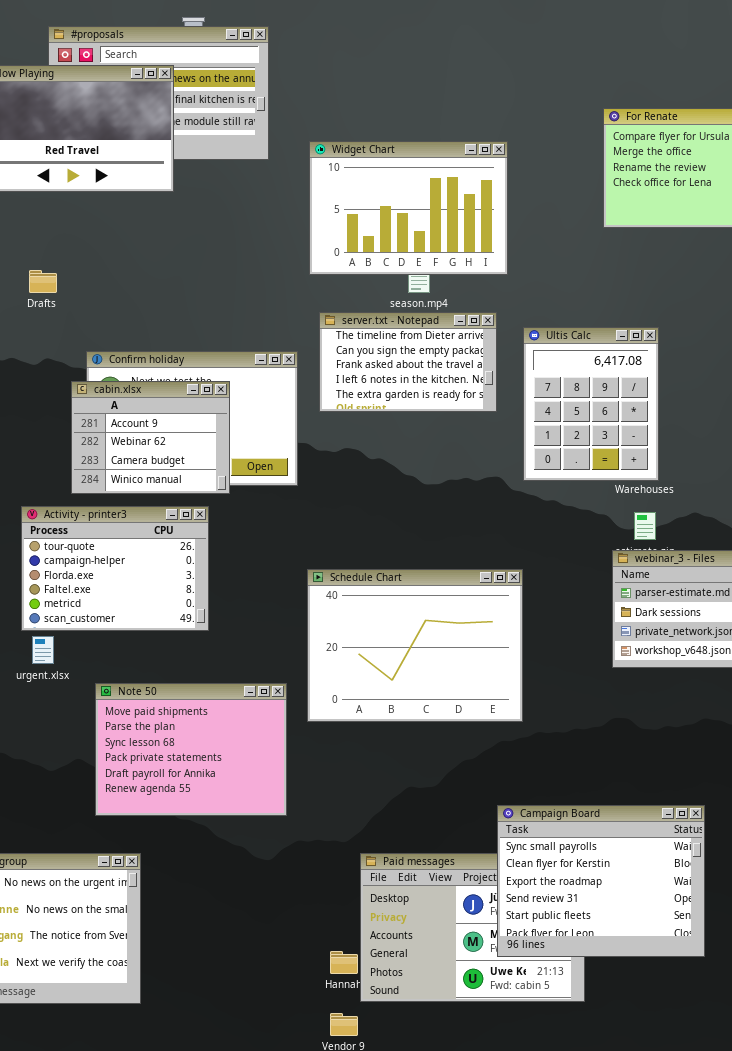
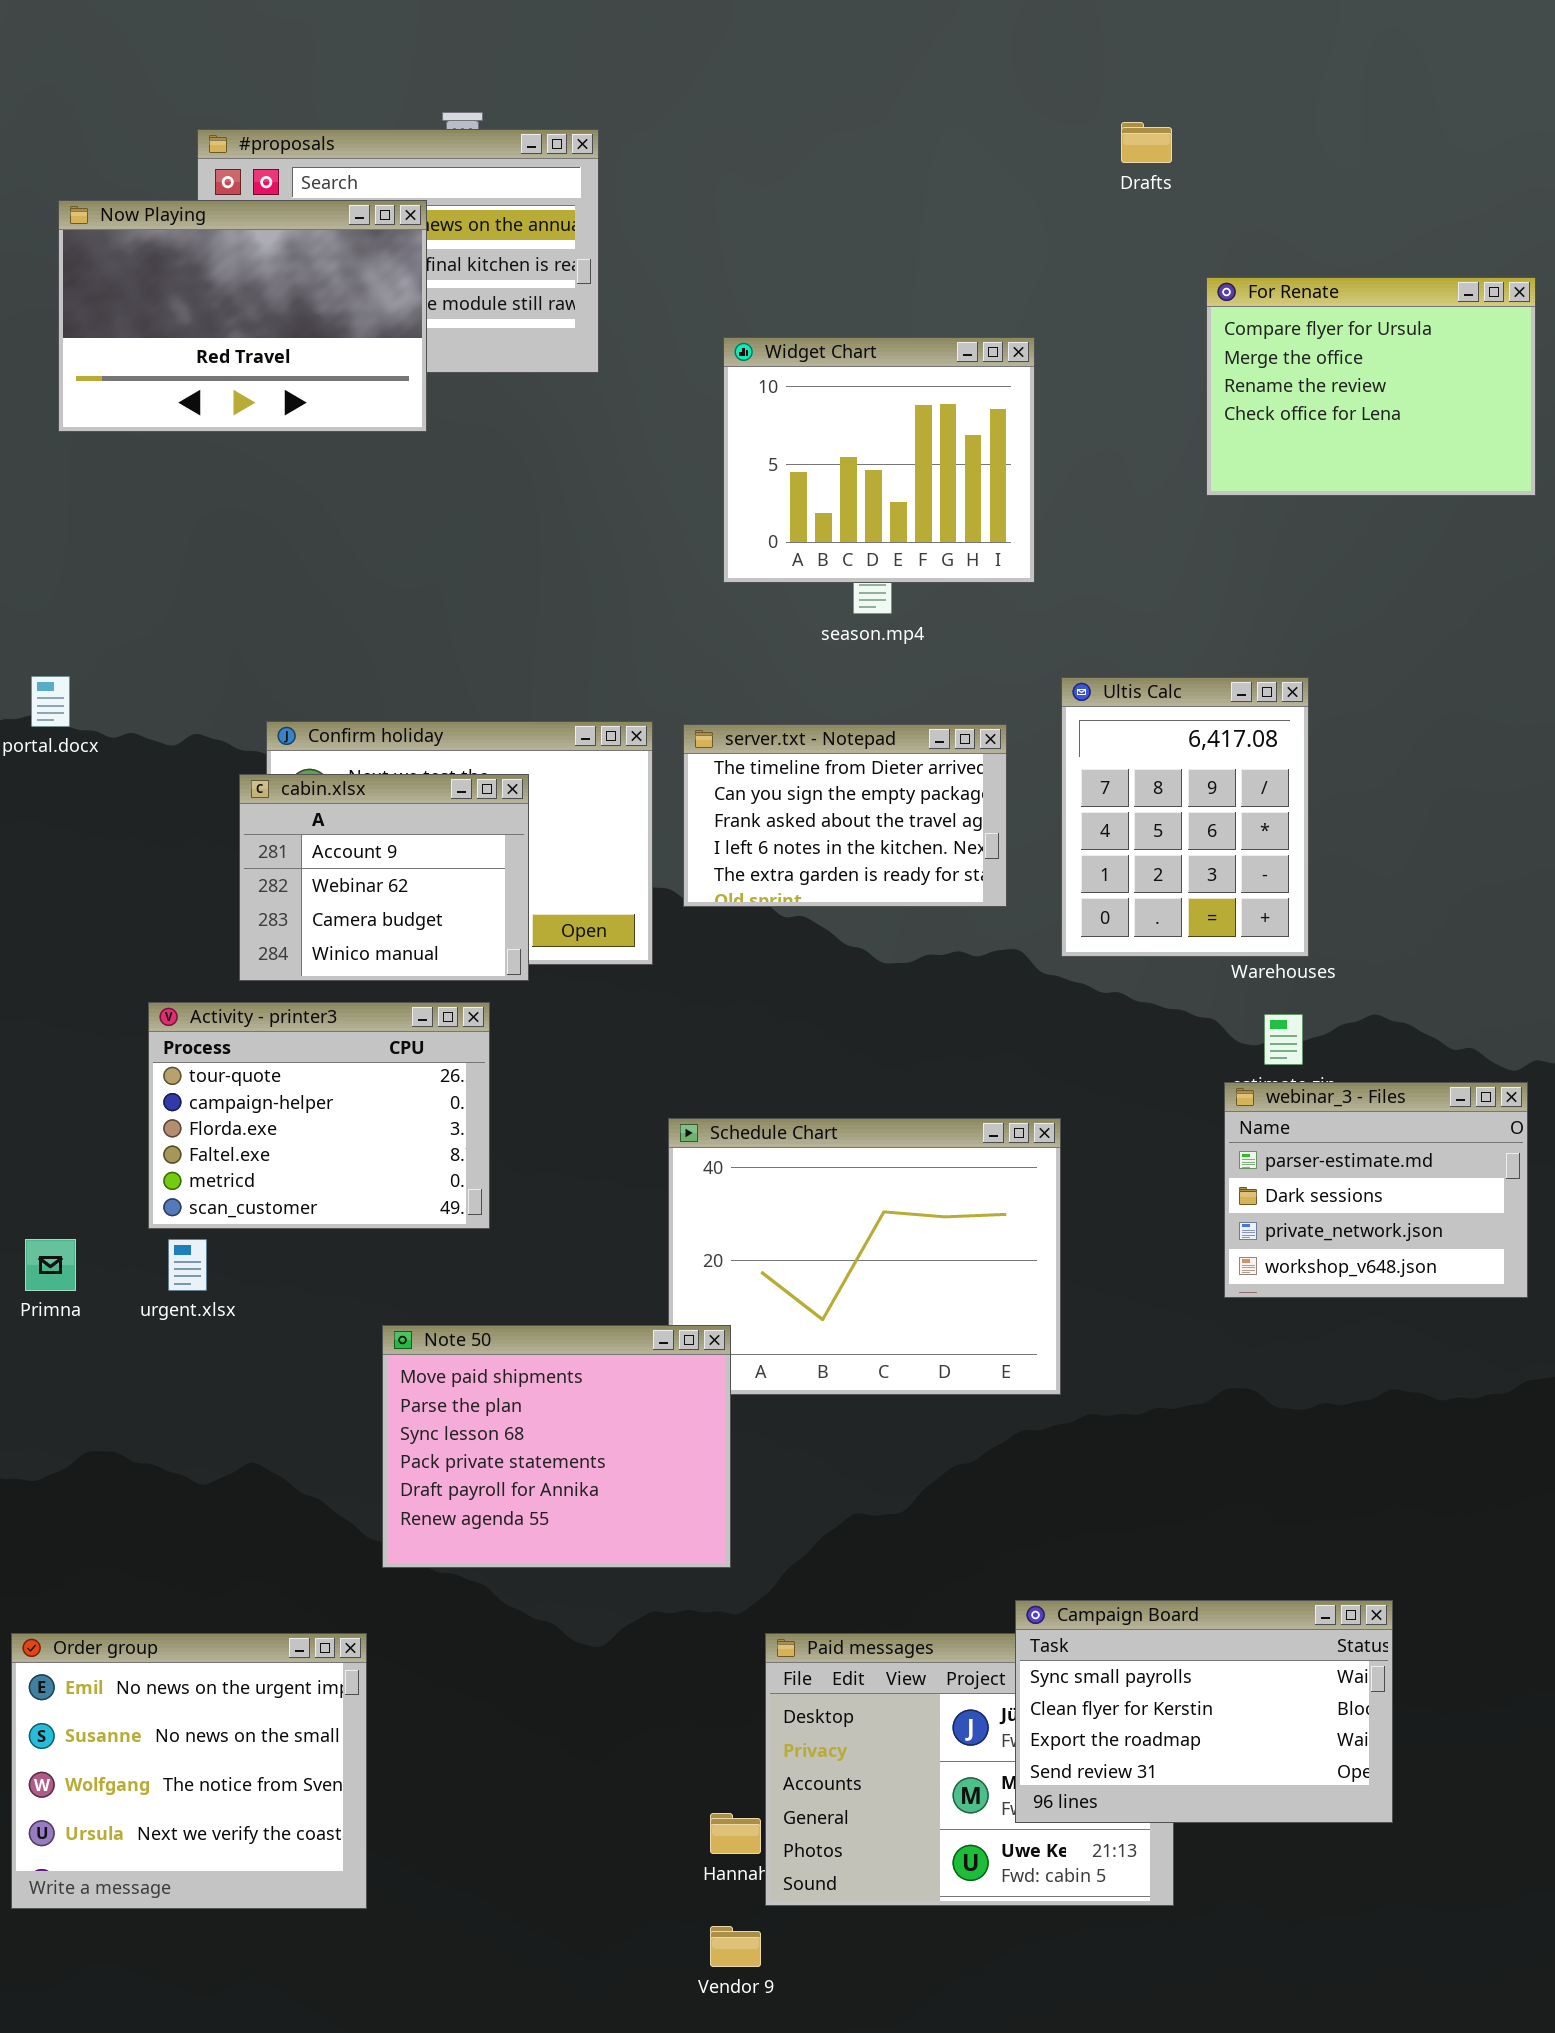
Widget Chart: [309,141,508,275] -> [723,337,1035,583], resized
Drafts: [29,270,57,293] -> [1121,122,1172,163], moved
server.txt - Notepad: [319,312,497,412] -> [683,724,1007,907], moved
Note 50: [95,683,287,816] -> [382,1325,731,1568], moved
Campaign Board: [497,805,705,957] -> [1015,1600,1393,1823], resized

